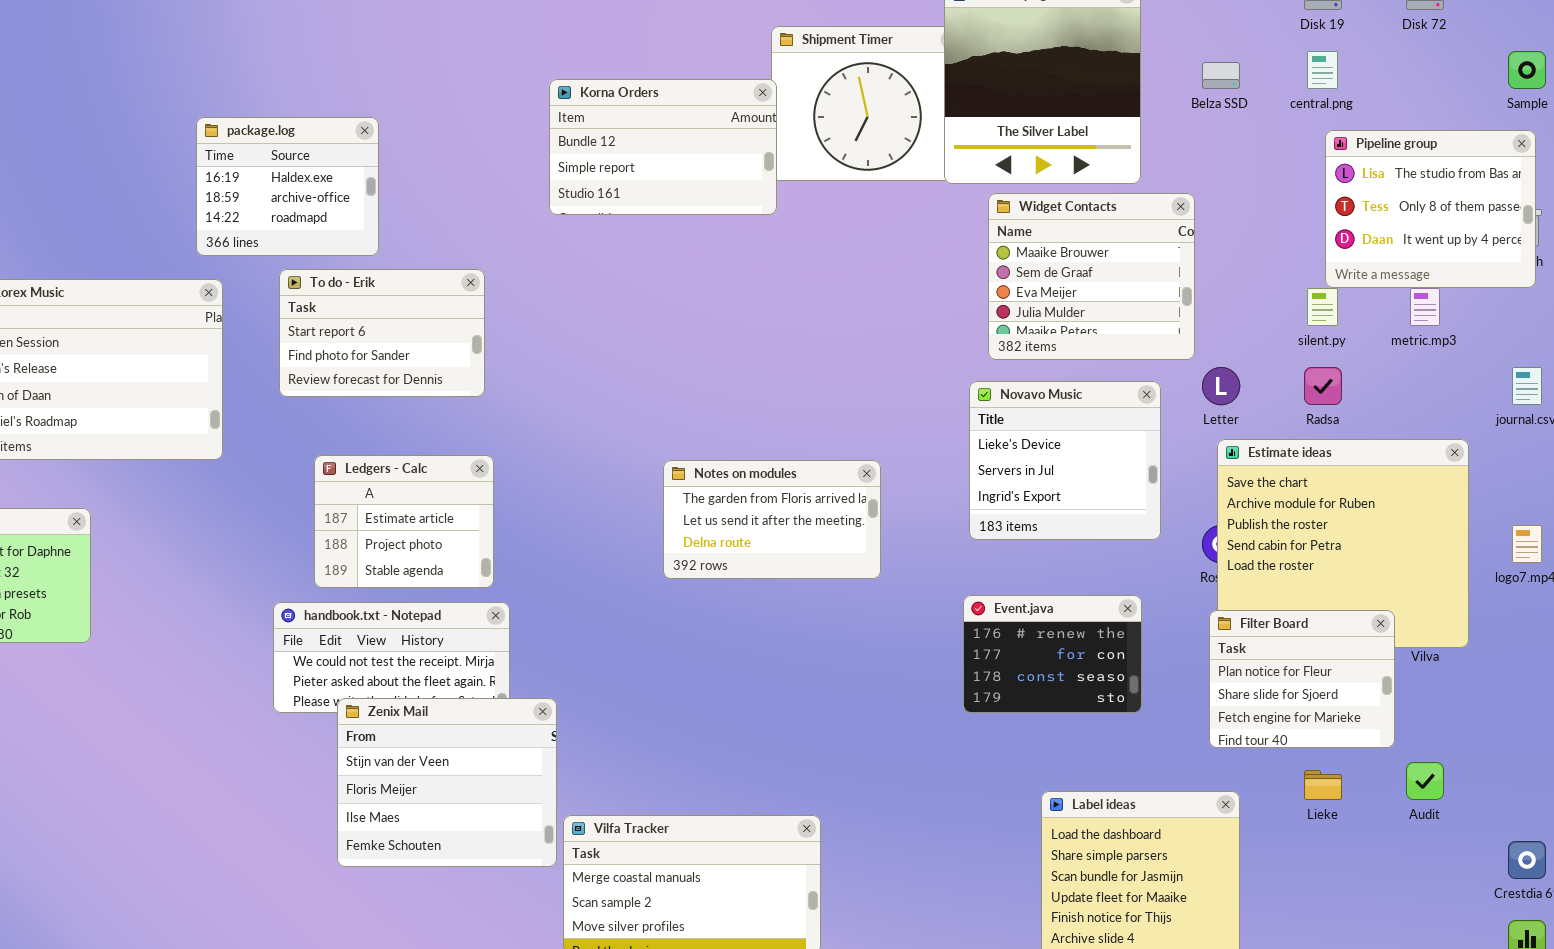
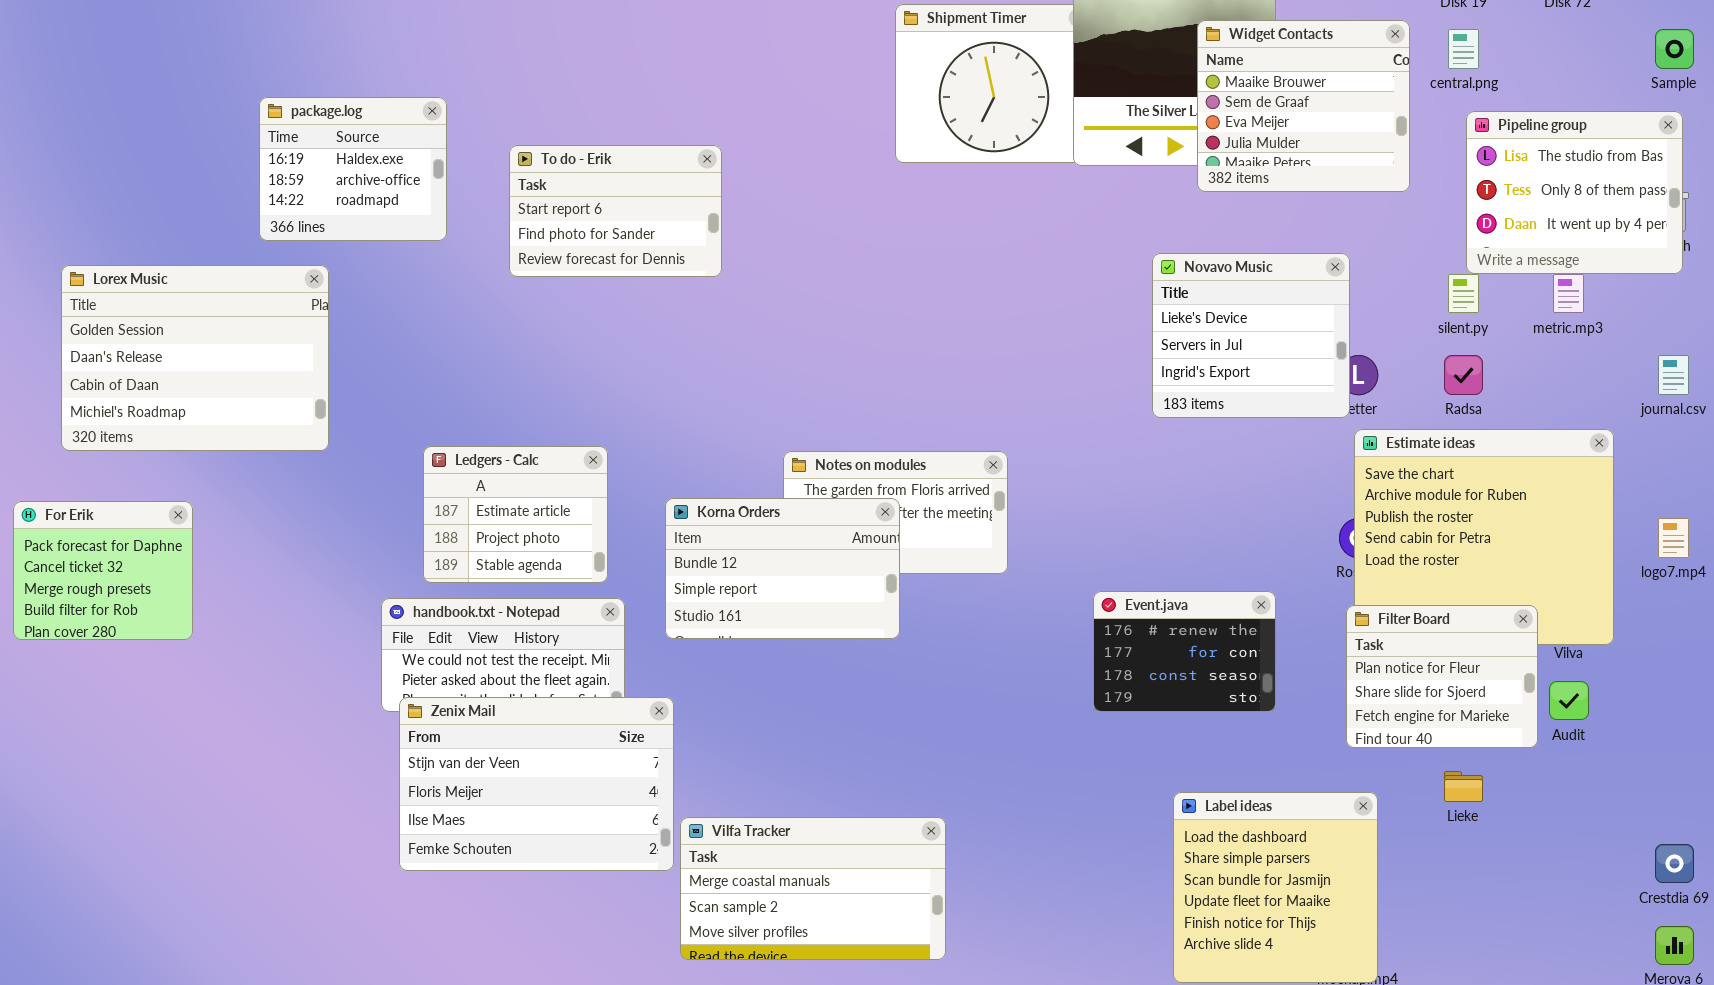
Korna Orders: [549,79,777,215] -> [665,498,900,639], moved
package.log: [196,117,379,256] -> [259,97,447,241], moved
Widget Contacts: [988,193,1195,360] -> [1197,20,1410,192], moved
To do - Erik: [279,269,485,397] -> [509,145,722,277], moved
Novavo Music: [969,381,1161,540] -> [1152,253,1350,418], moved
Zenix Mail: [337,698,557,867] -> [399,697,674,871], resized
Audit: [1406,762,1444,800] -> [1549,681,1589,720], moved

